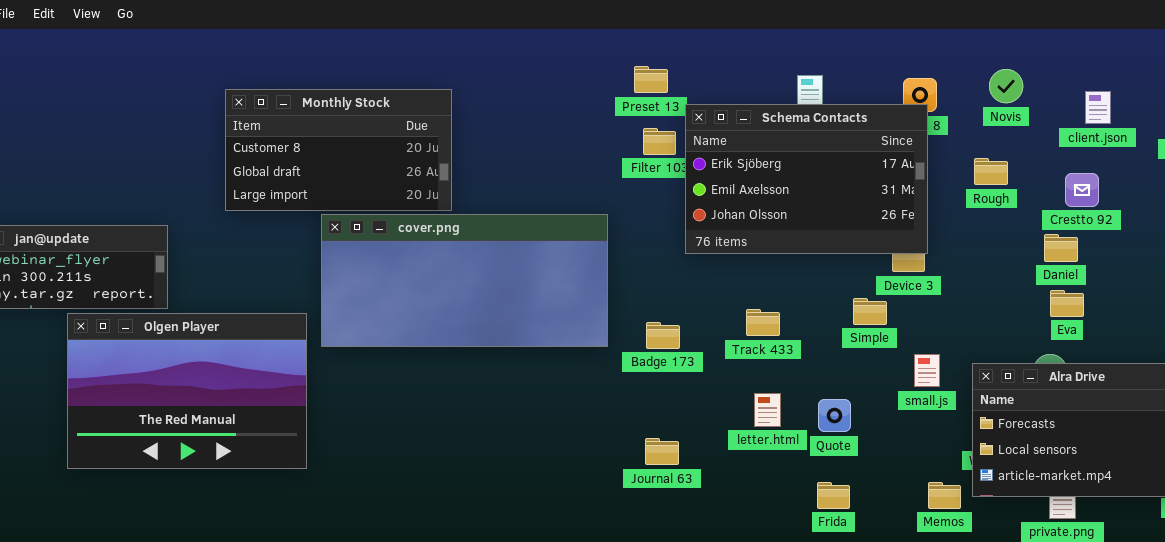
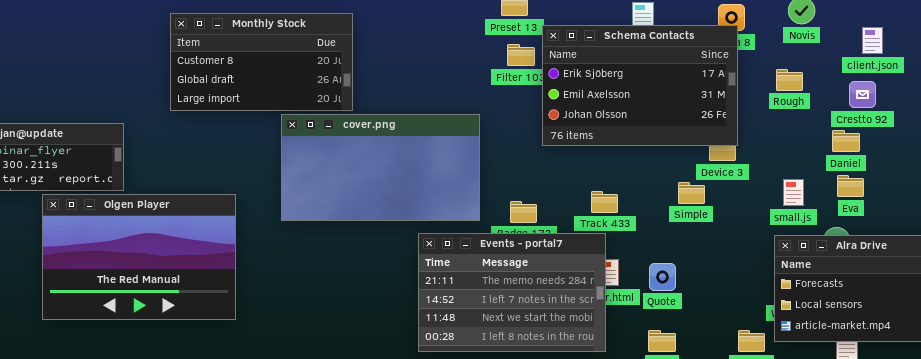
client.json: [1085,91,1111,124] -> [862,27,883,54], moved
cover.png: [321,214,608,347] -> [281,114,480,221], resized
small.js: [914,354,940,387] -> [783,179,804,206], moved
Events - portal7: none -> [418,233,606,352], opened

